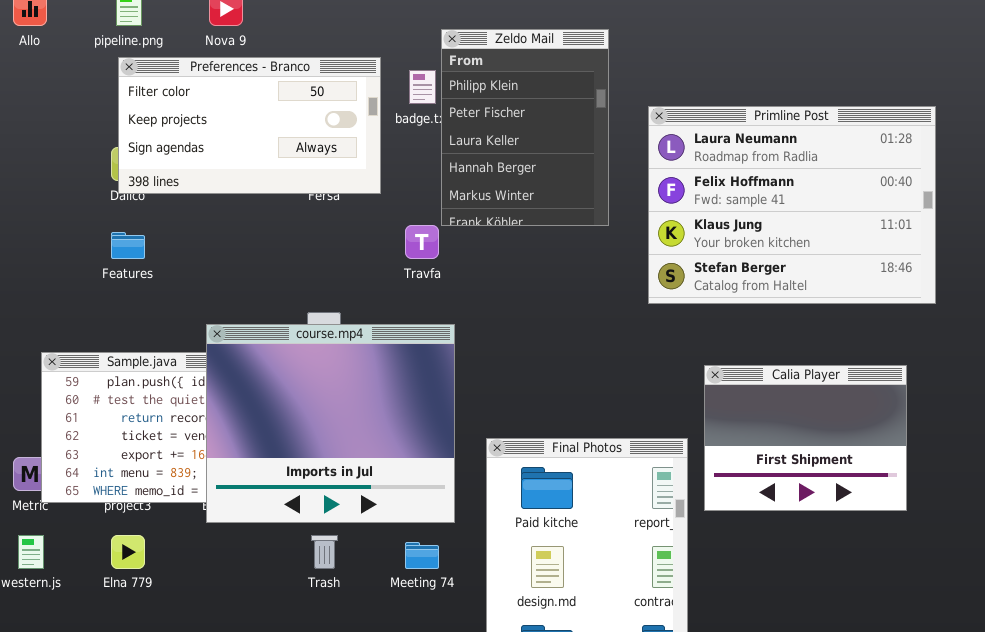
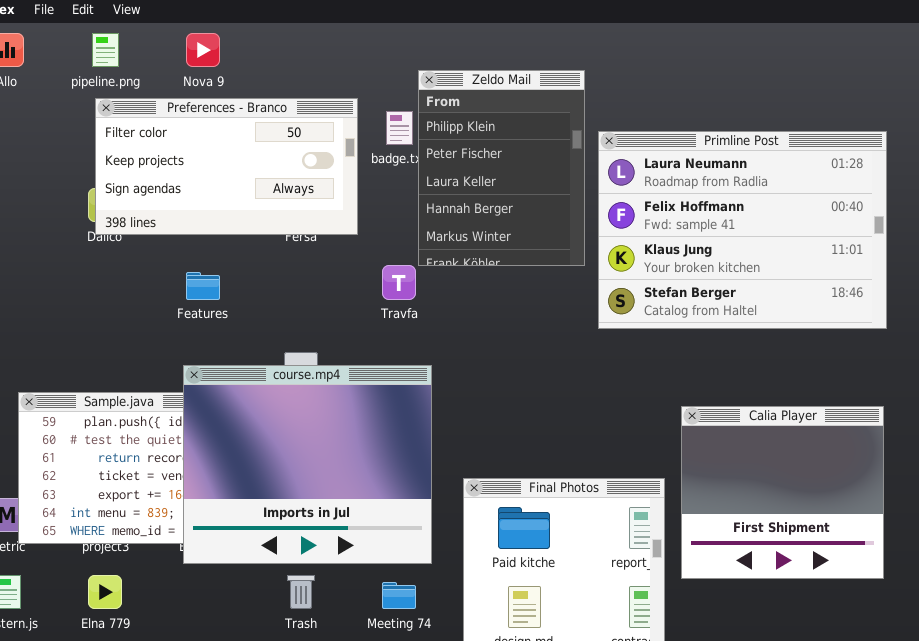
Primline Post: [648,106,936,304] -> [598,131,887,329], moved
Features: [111,232,145,259] -> [186,272,220,300], moved
Calia Player: [704,365,907,511] -> [681,406,884,579], resized

